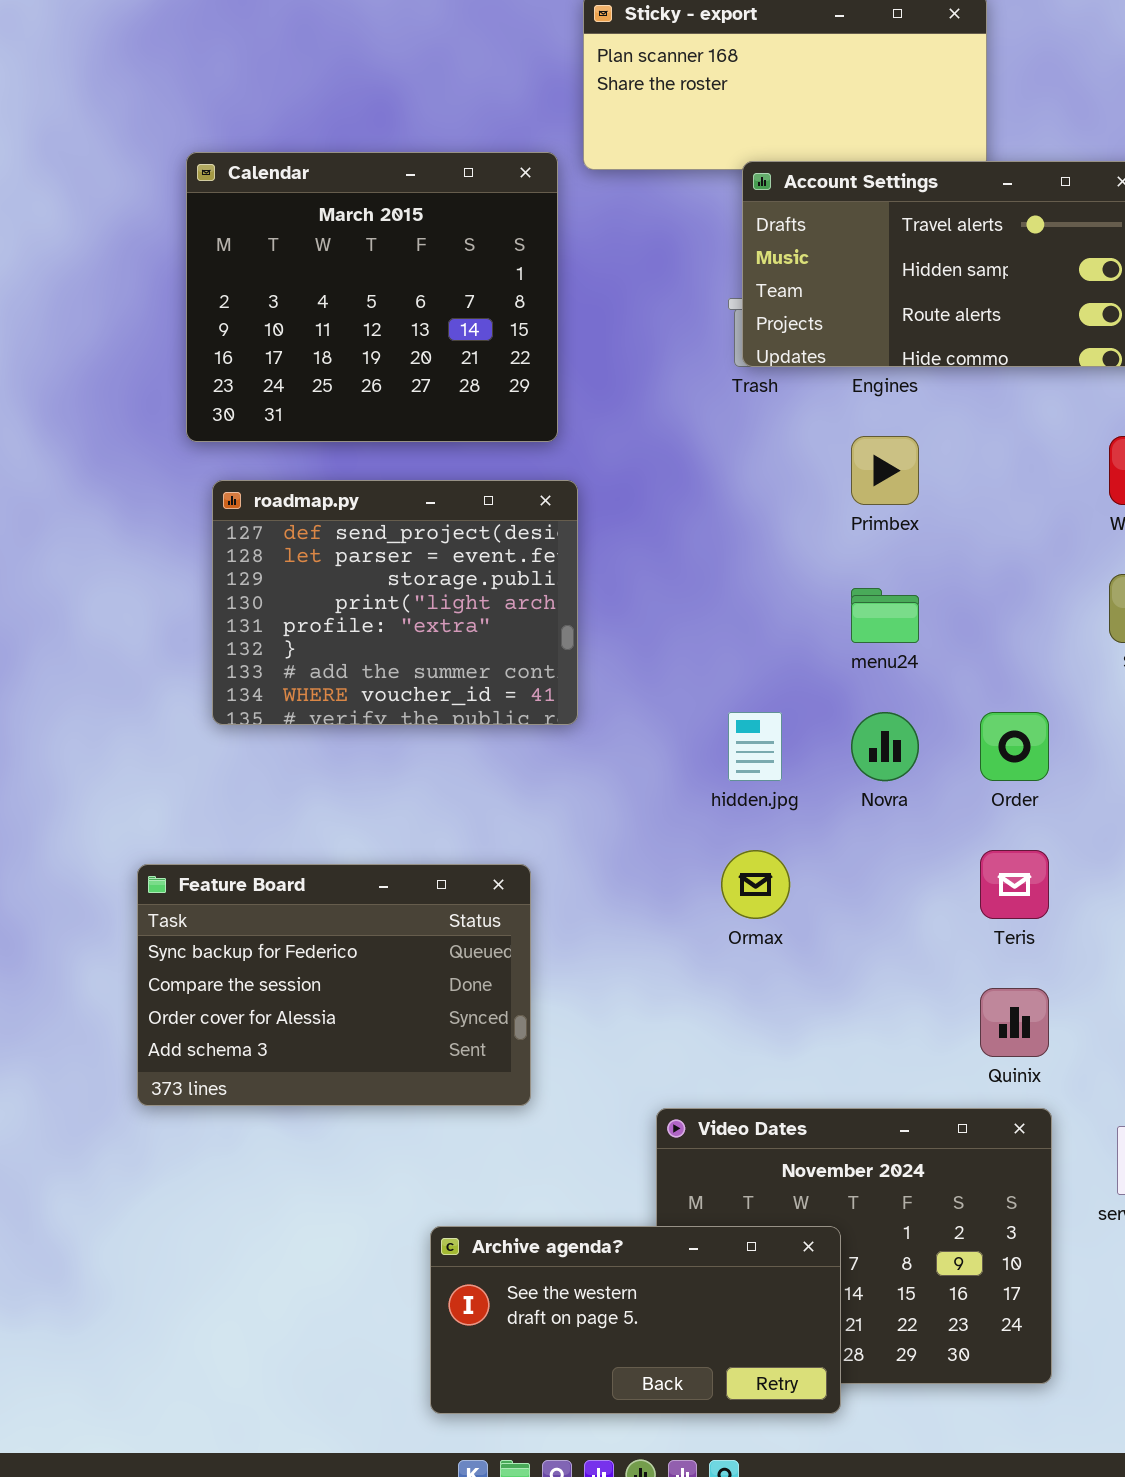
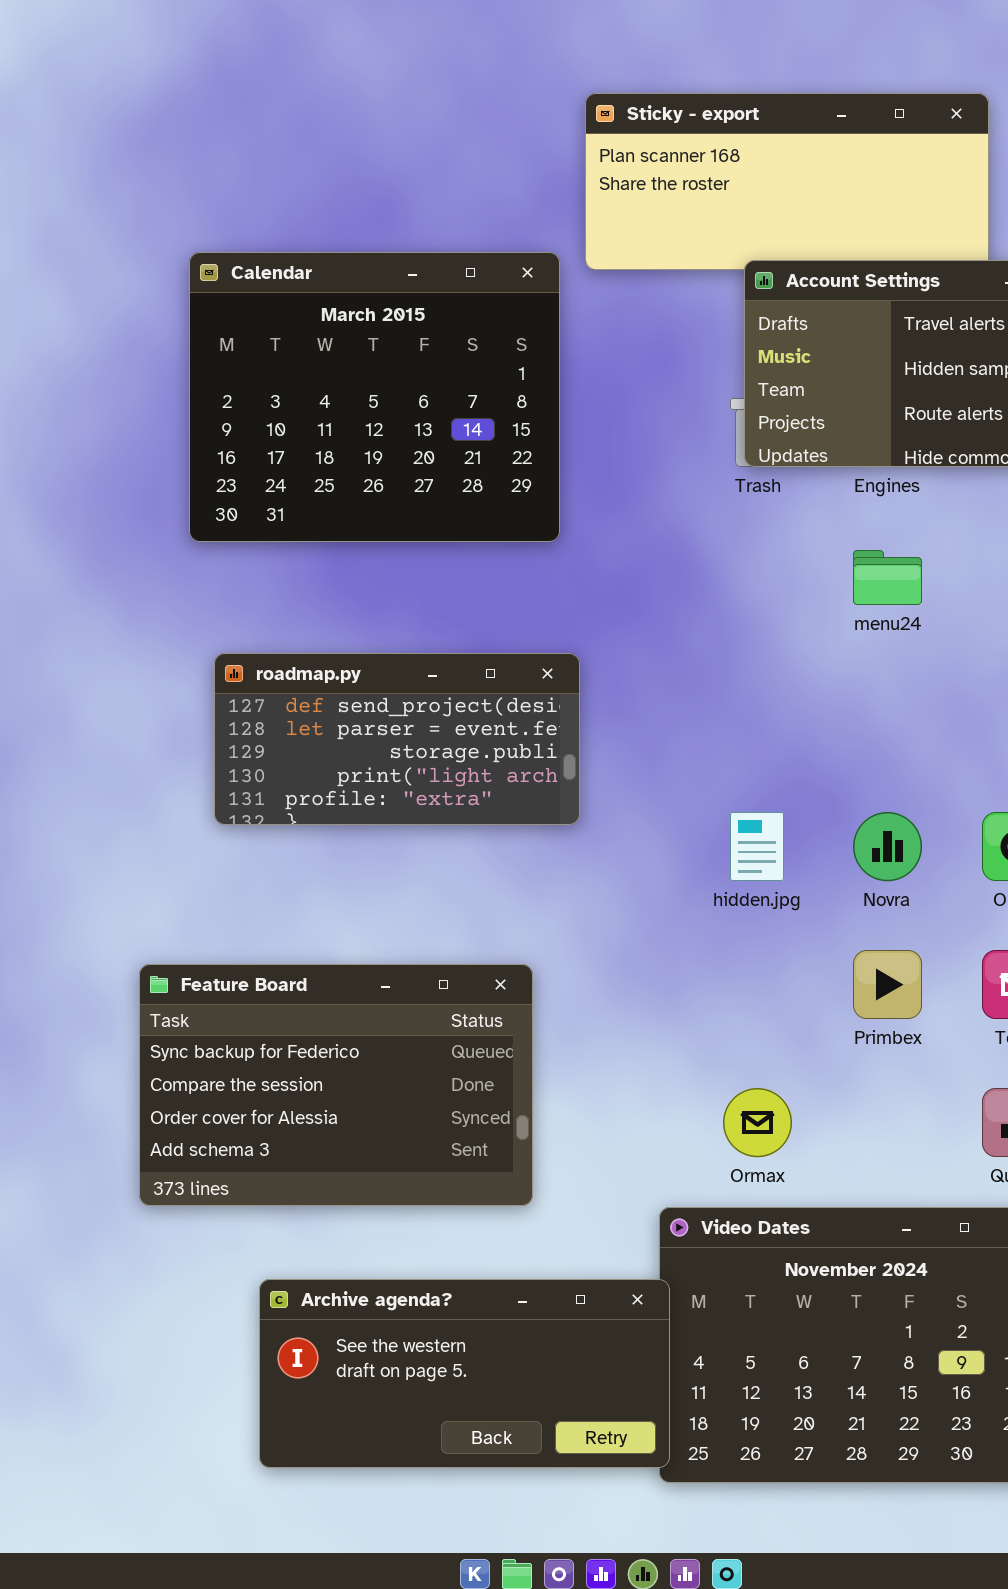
Primbex: [851,436,919,505] -> [853,950,922,1019], moved
roadmap.py: [212,480,578,725] -> [214,653,580,825], resized
menu24: [851,588,919,643] -> [853,550,922,605], moved
Ormax: [721,850,790,919] -> [723,1088,792,1157], moved
Archive agenda?: [430,1226,841,1414] -> [259,1279,670,1468], moved

